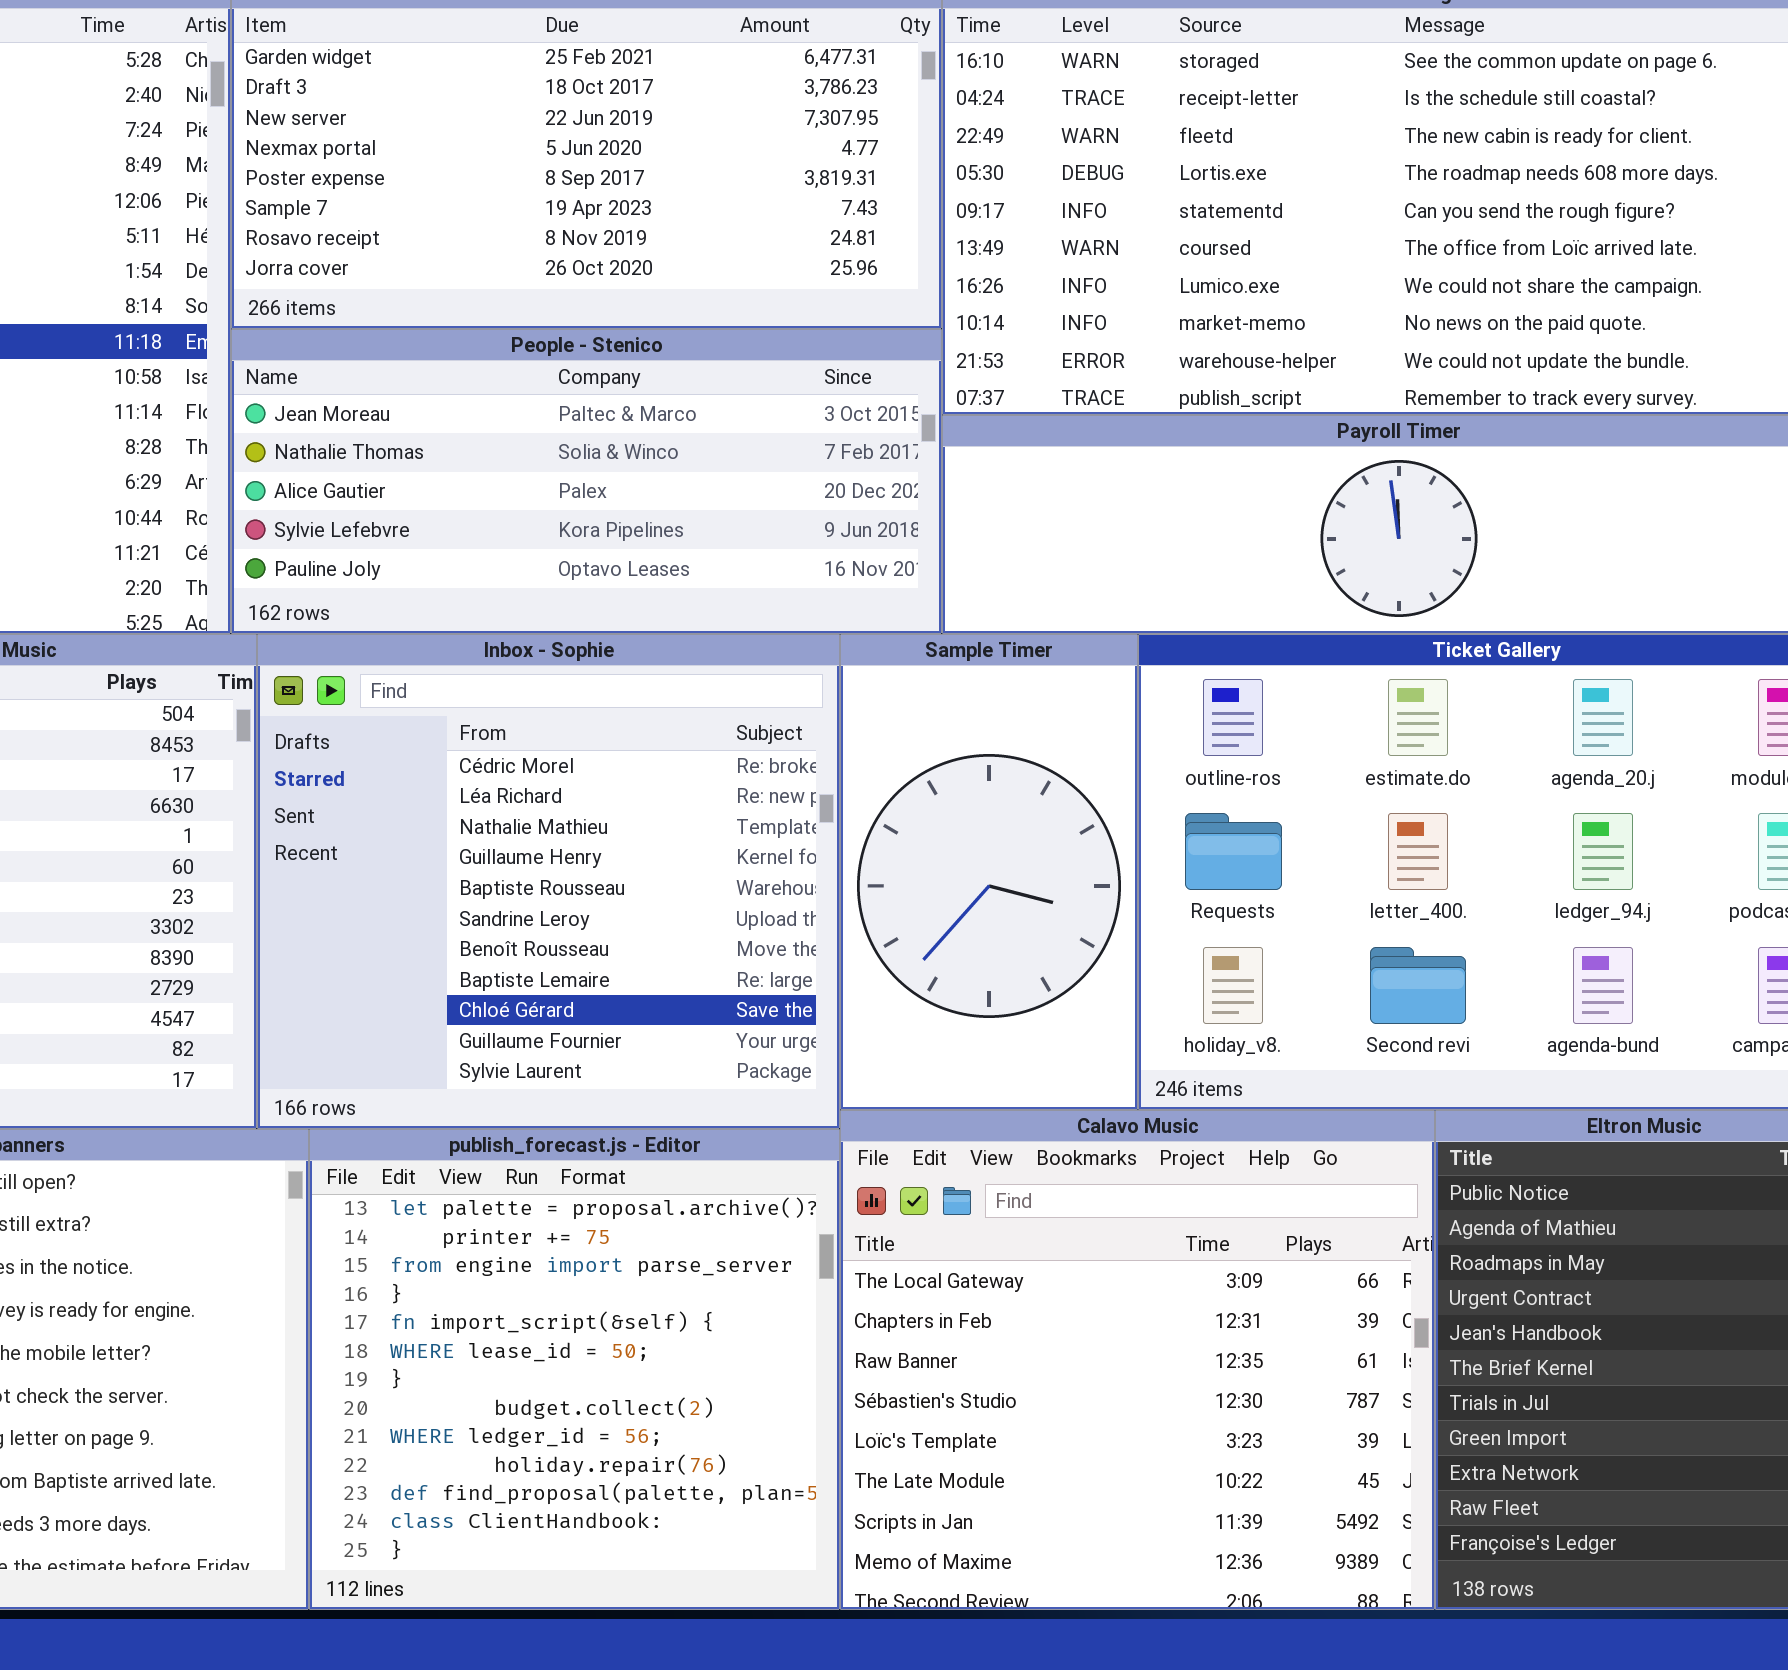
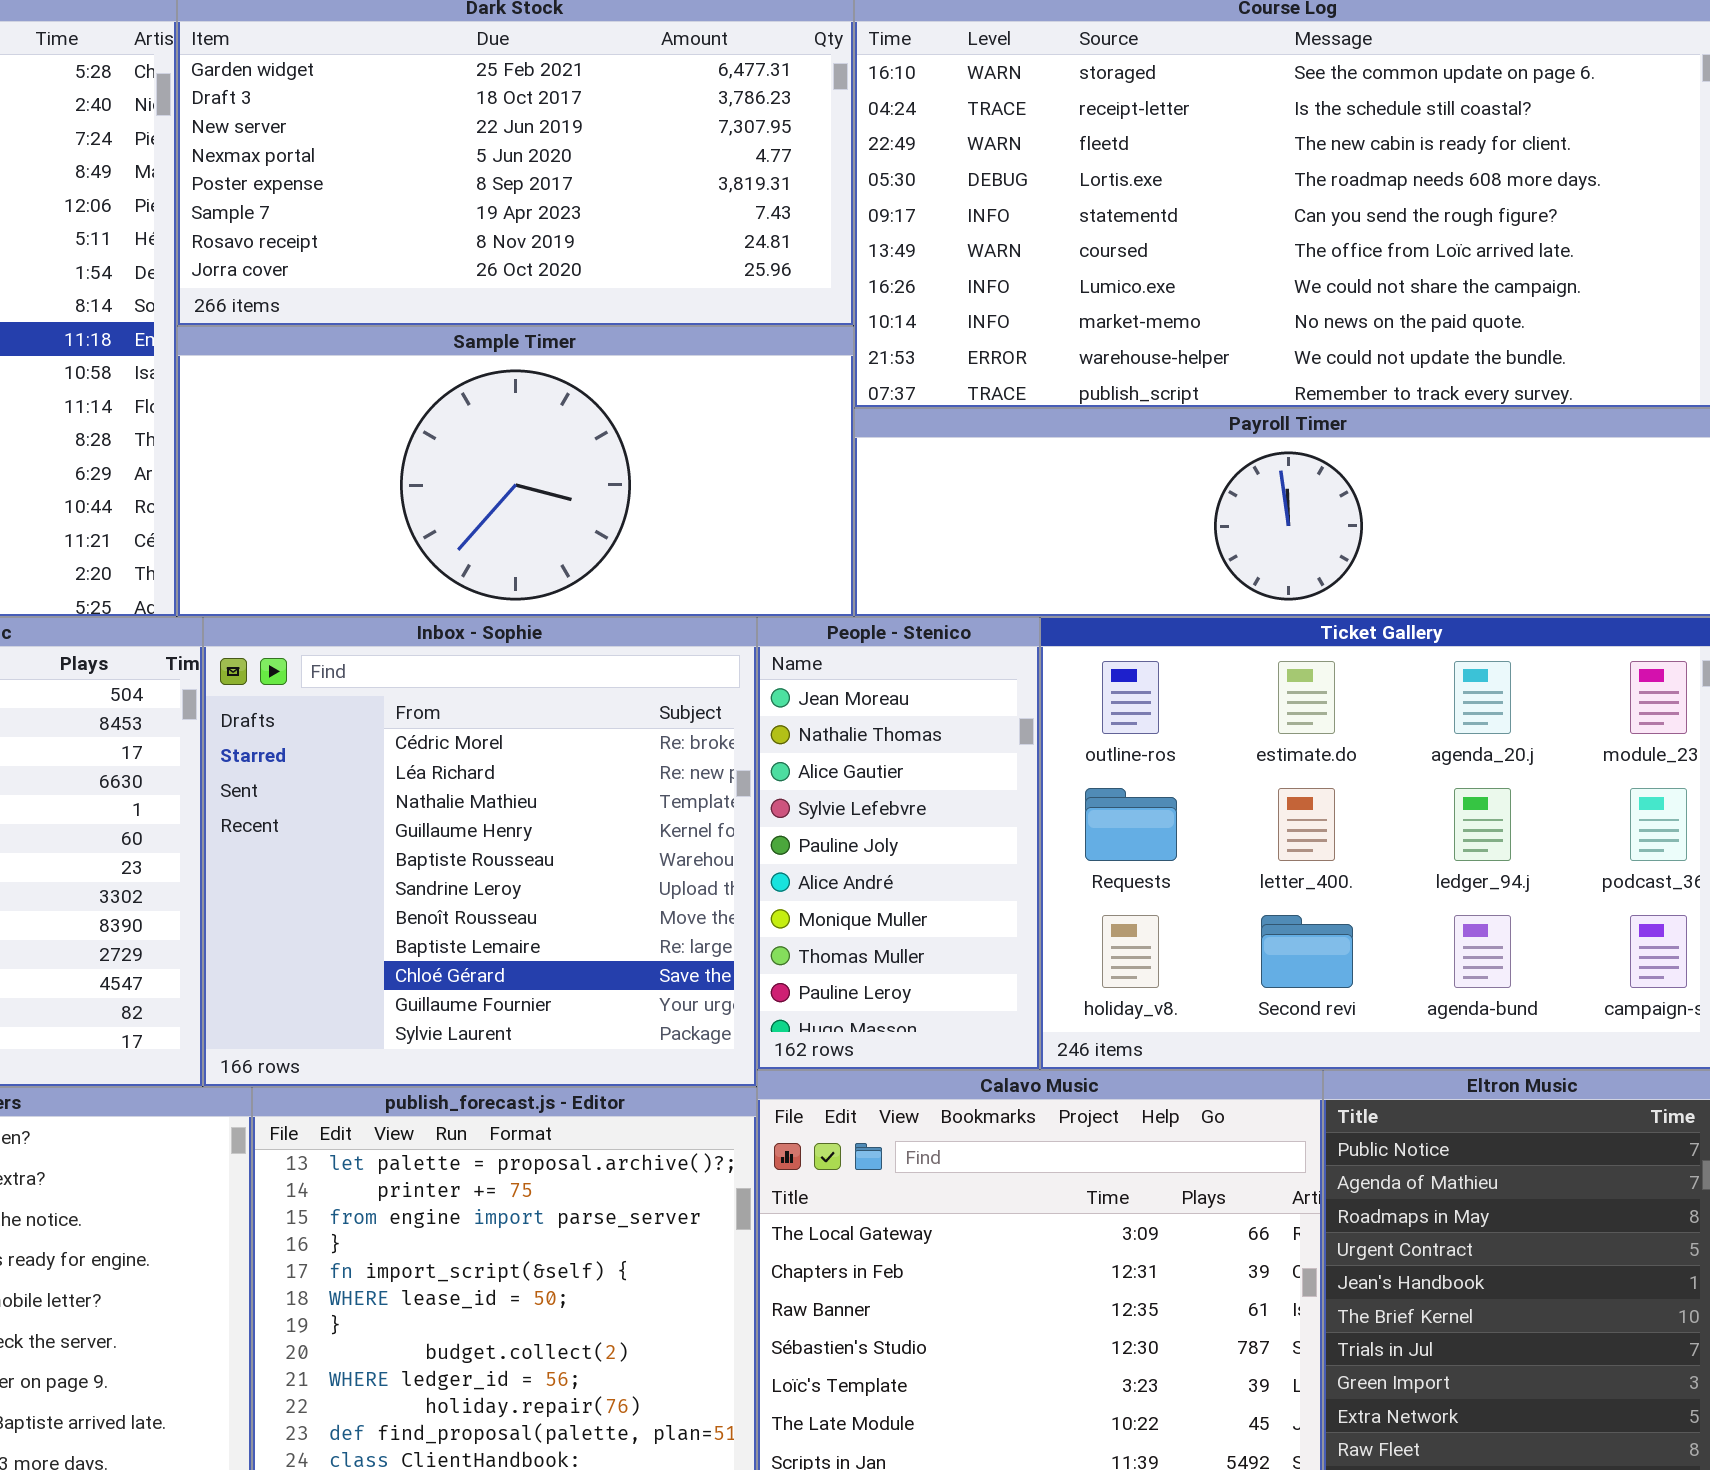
People - Stenico: [231,329,942,634] -> [757,617,1040,1070], moved, resized
Sample Timer: [840,634,1138,1110] -> [177,326,854,617], moved, resized

